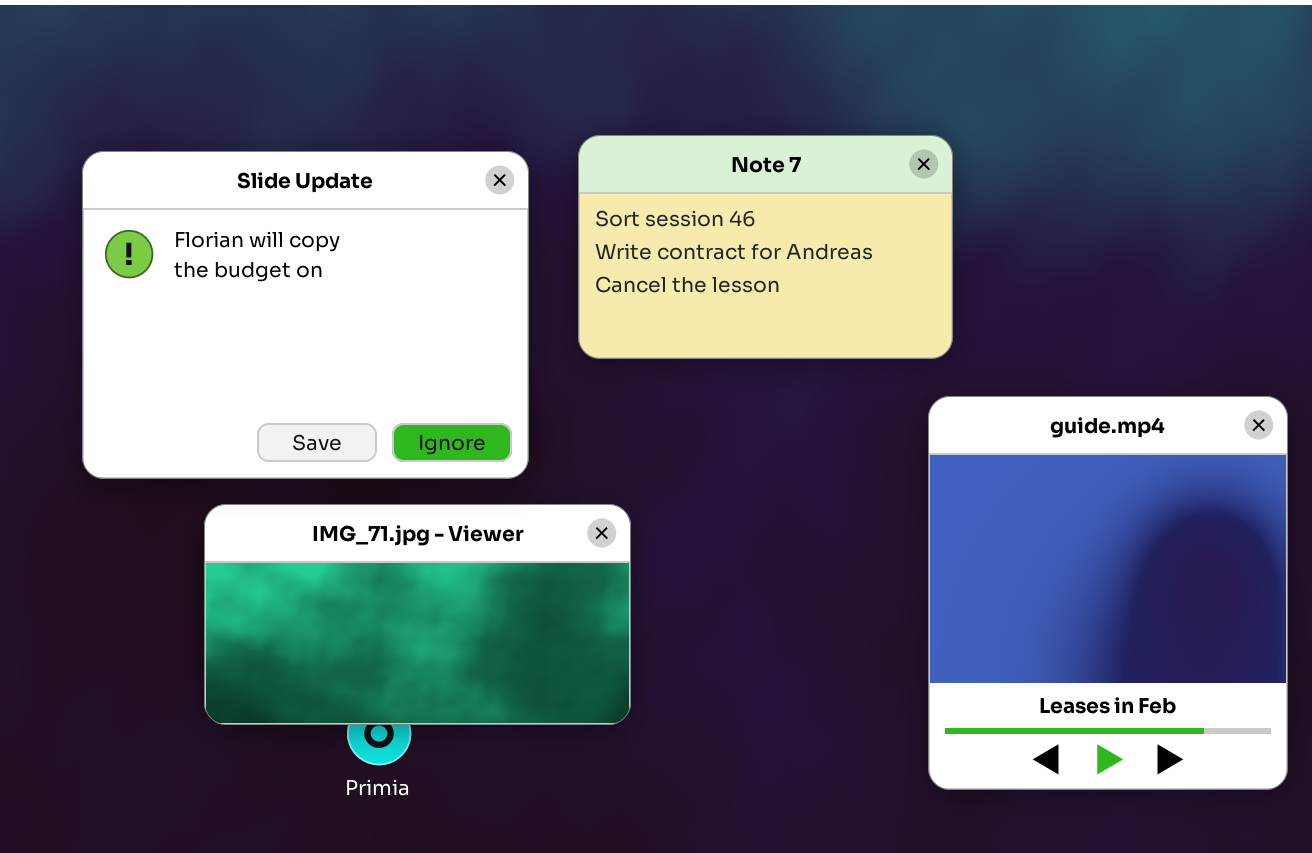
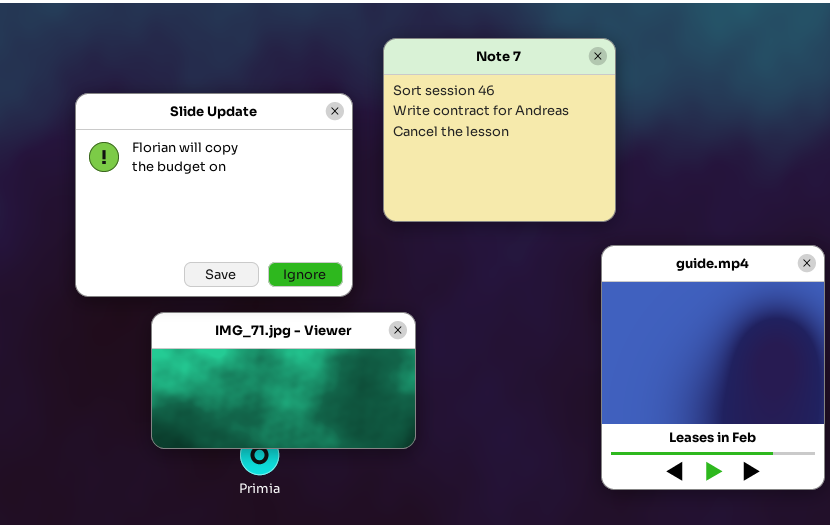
Note 7: [578,135,953,359] -> [383,38,616,222], resized

